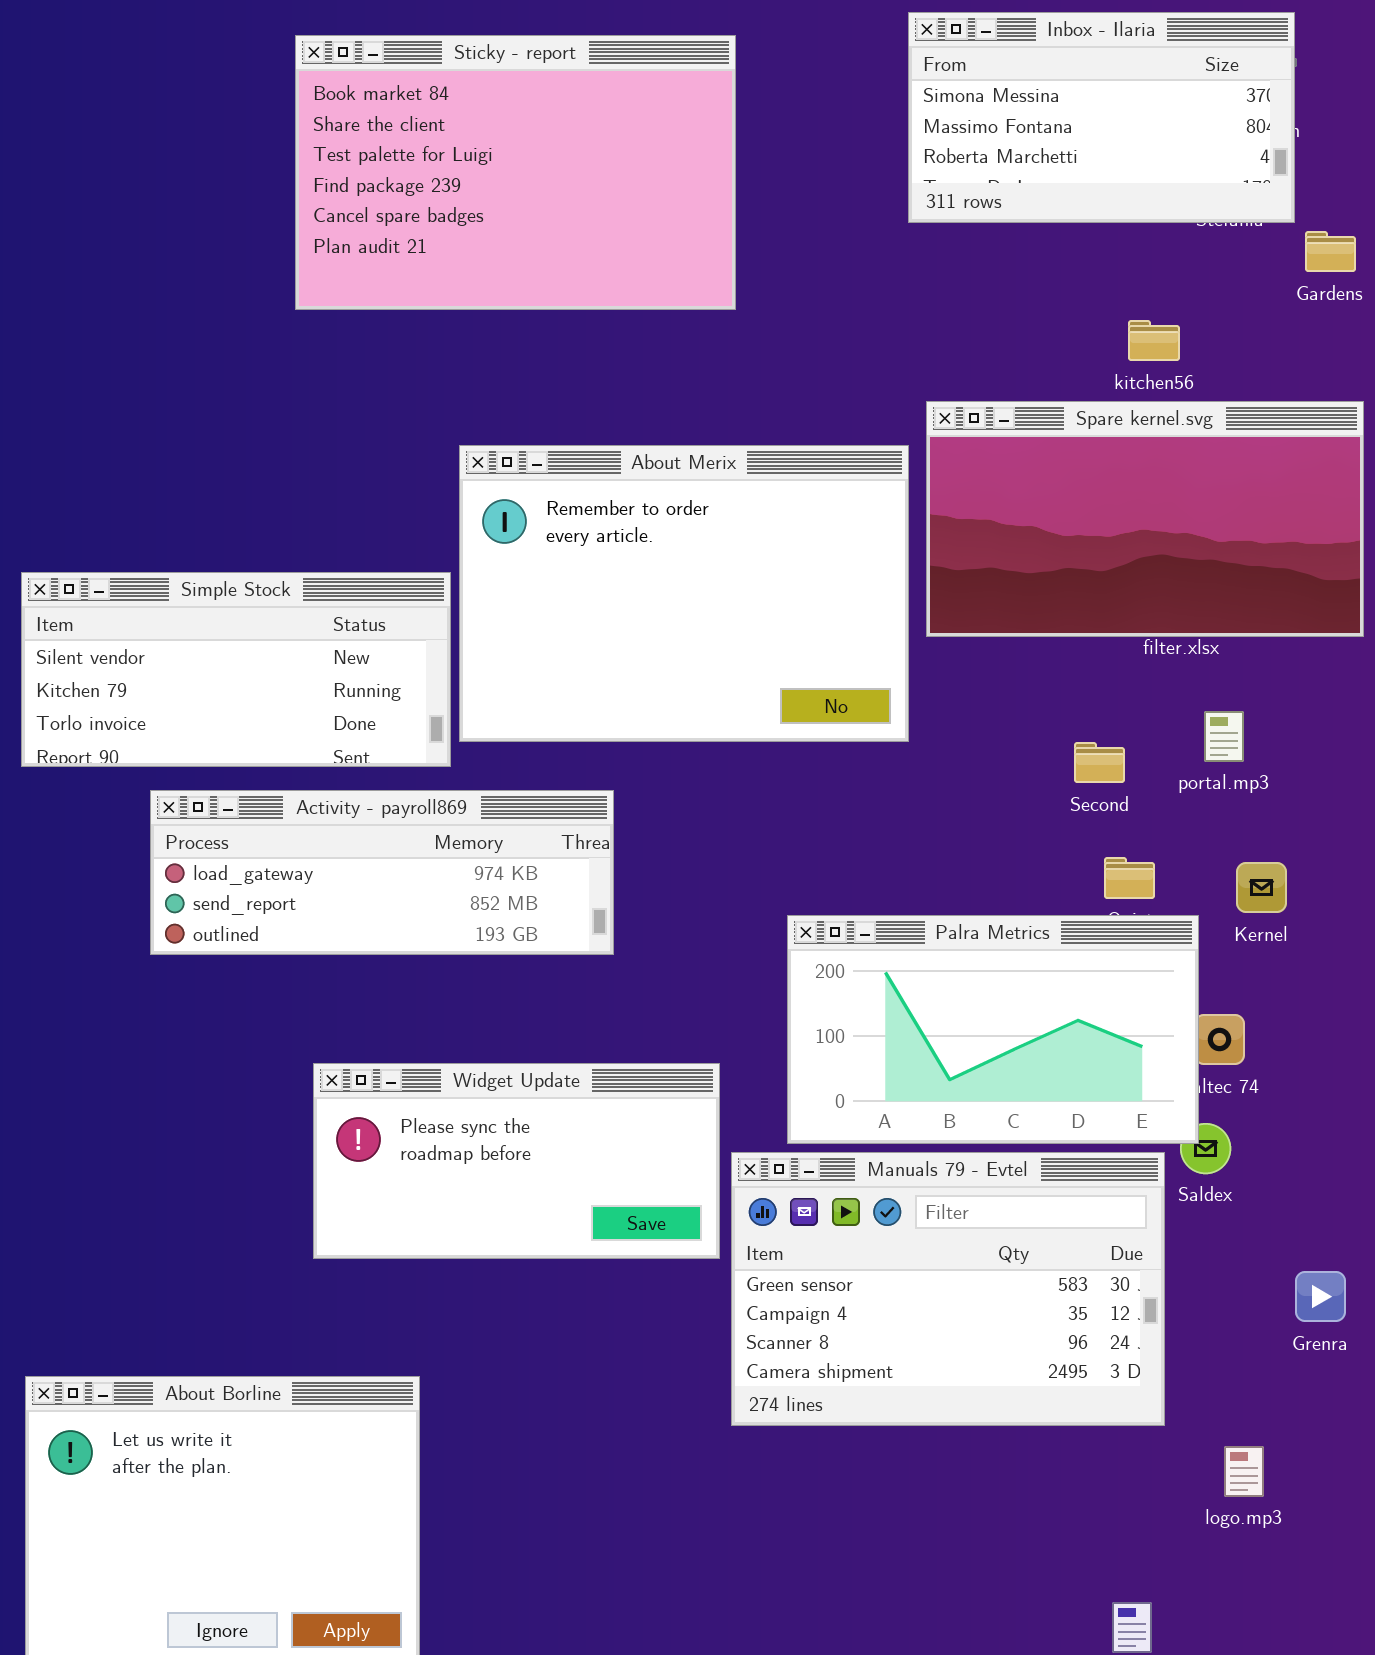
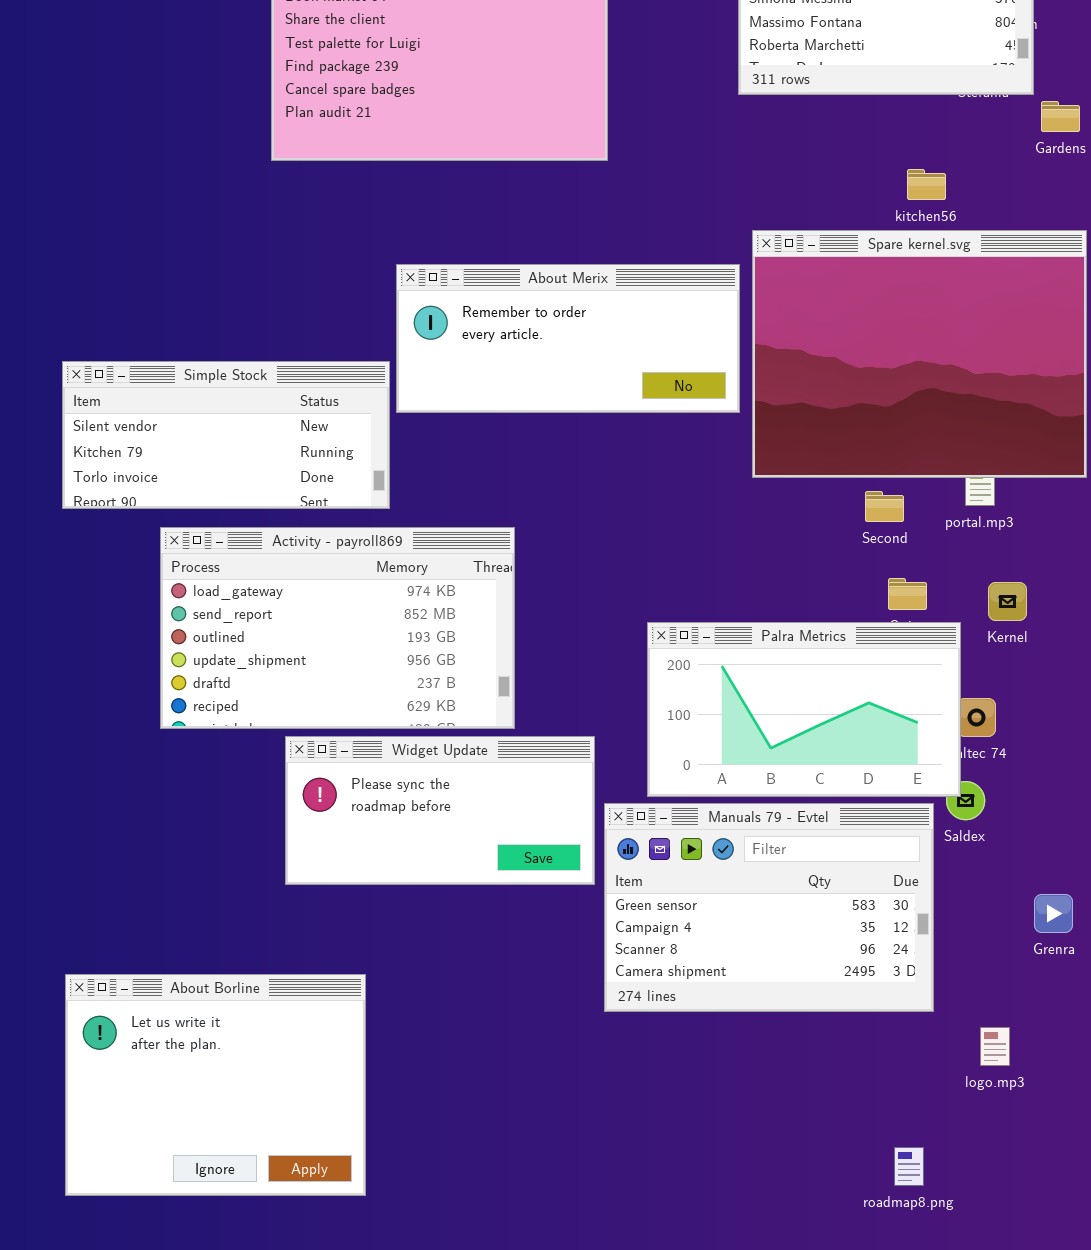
Spare kernel.svg: [926,401,1364,637] -> [752,230,1087,478], resized
About Merix: [459,445,909,742] -> [396,264,740,413], resized
Activity - payroll869: [150,790,614,955] -> [160,527,515,729], resized

